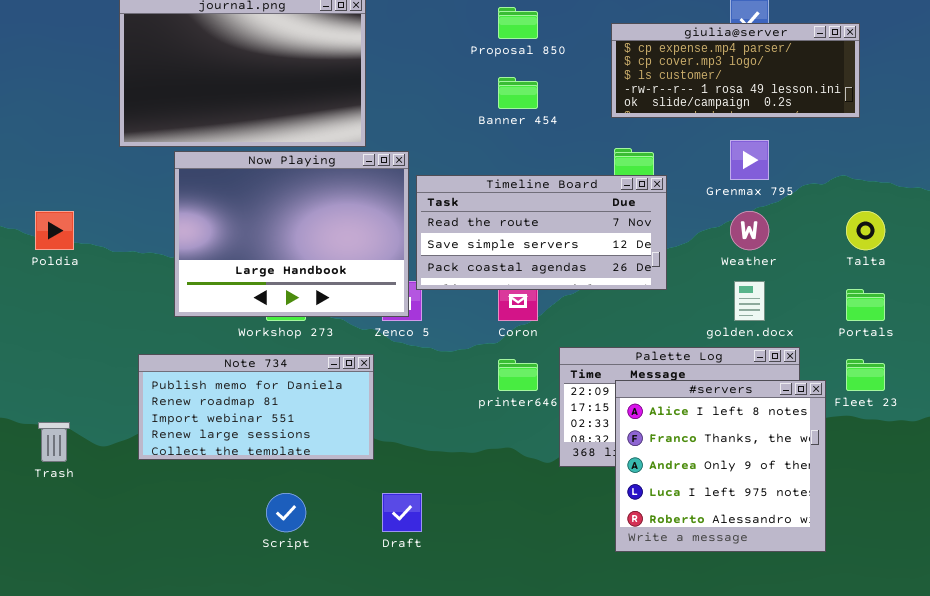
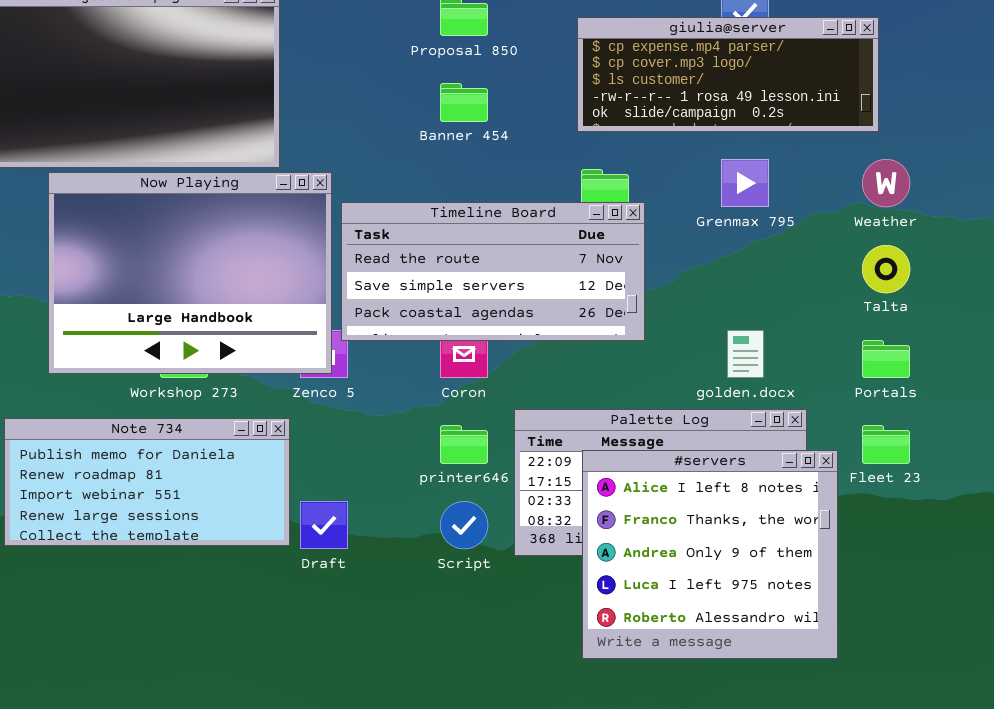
Weather: [730,211,769,250] -> [862,159,910,207], moved
Script: [266,493,306,532] -> [440,501,488,549], moved
Draft: [382,493,422,532] -> [300,501,348,549], moved

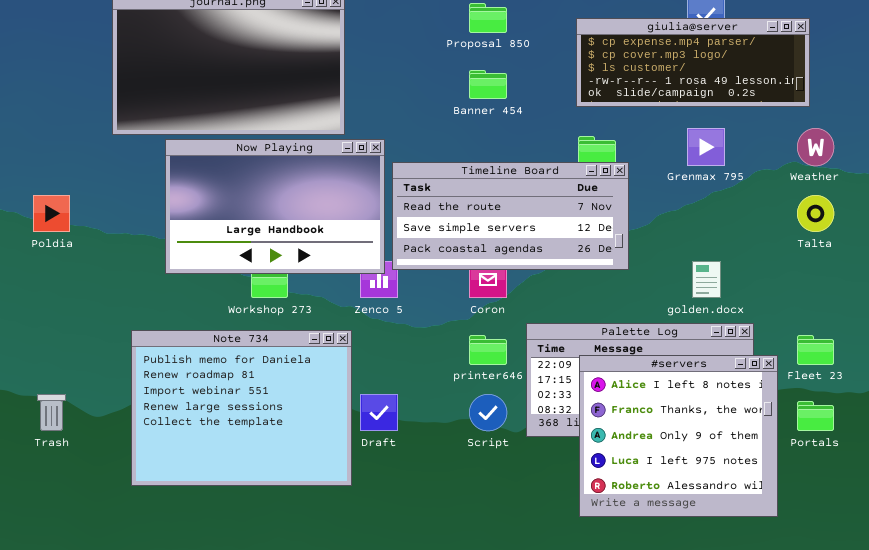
Now Playing: [48,172,332,374] -> [165,139,385,274], resized
Portals: [862,340,910,378] -> [797,401,834,431], moved
Note 734: [4,418,290,546] -> [131,330,352,486], resized

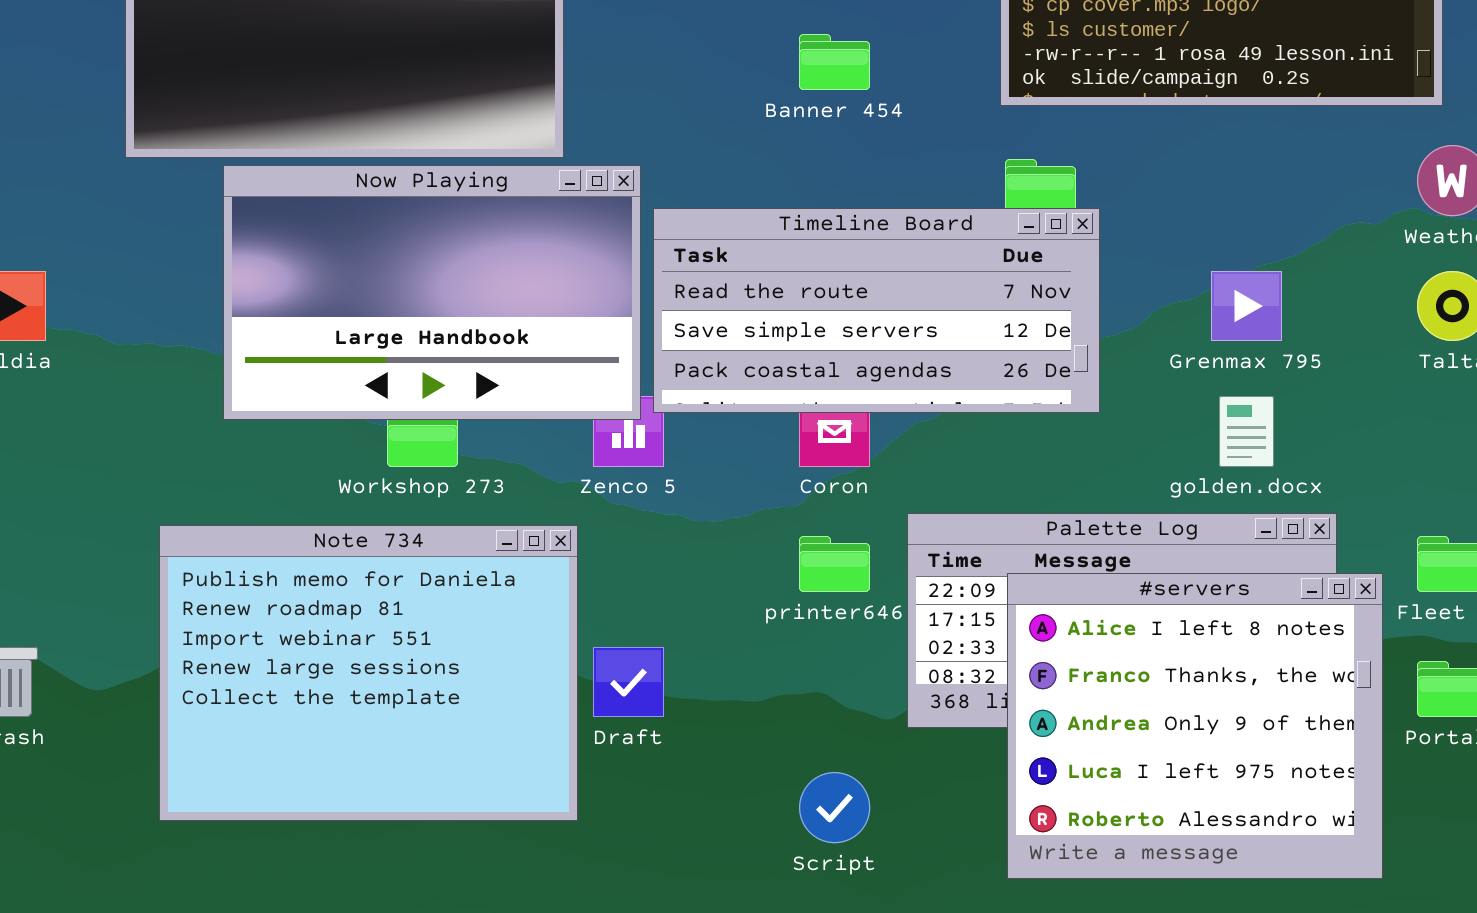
Grenmax 795: [687,128,725,166] -> [1211,271,1282,341], moved
Script: [469,394,507,431] -> [799,772,870,843], moved

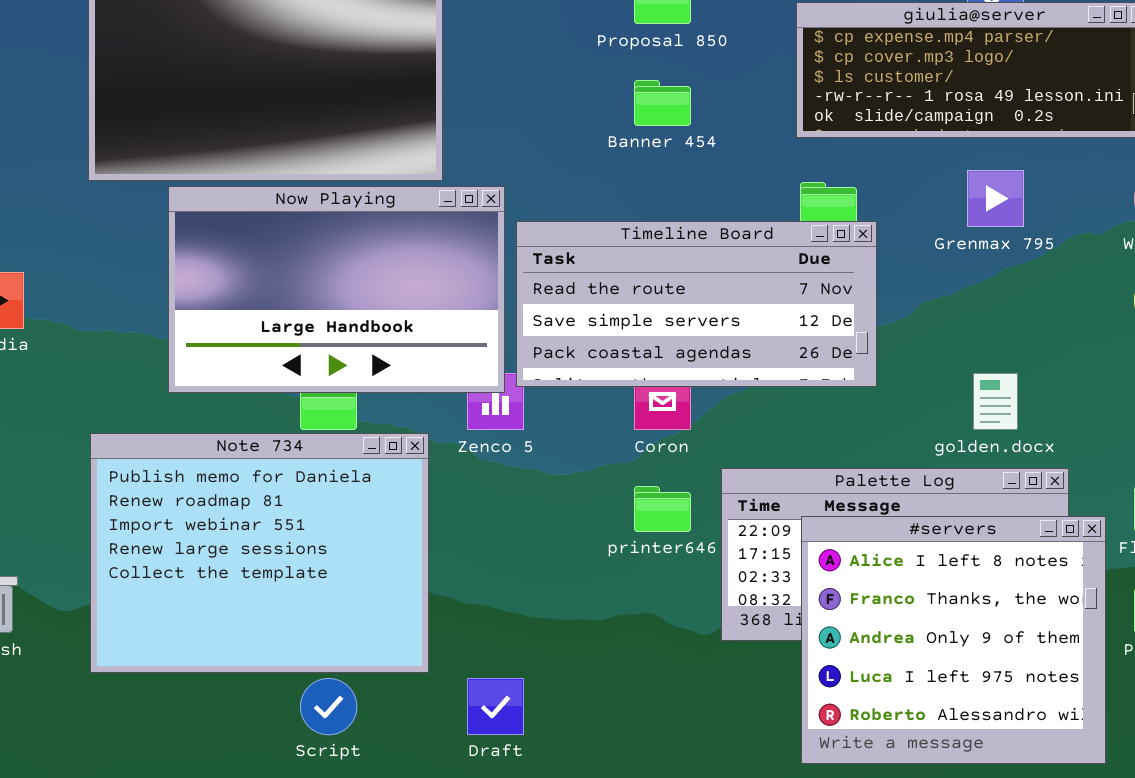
Grenmax 795: [1211,271,1282,341] -> [967,170,1024,227], moved
Note 734: [159,525,578,821] -> [90,433,429,673], moved
Draft: [593,647,664,717] -> [467,678,524,735], moved
Script: [799,772,870,843] -> [300,678,357,735], moved

